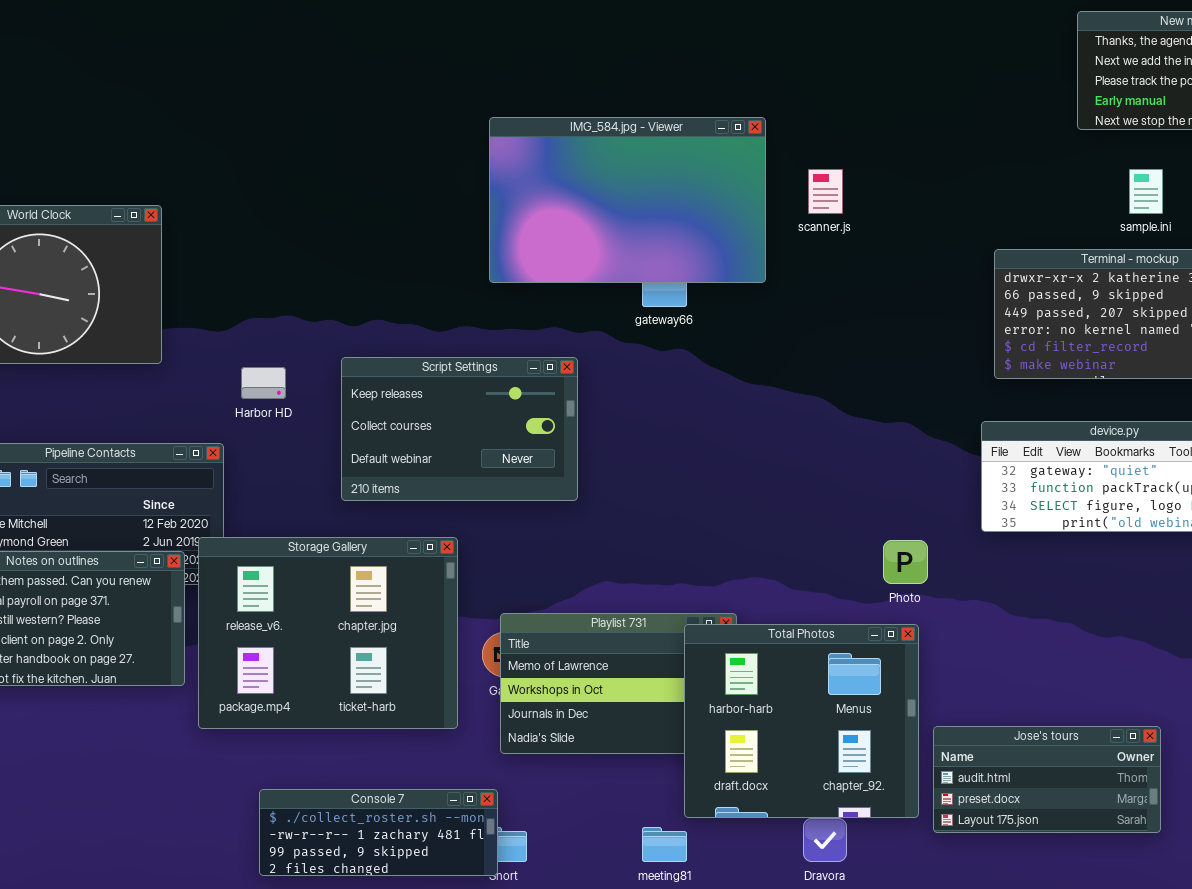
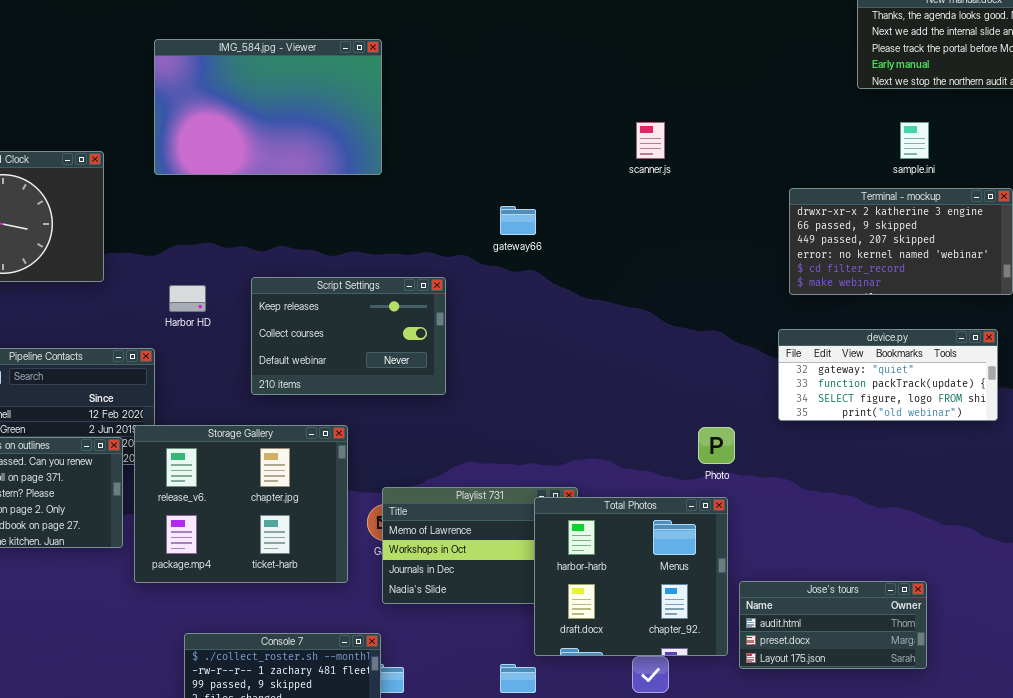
IMG_584.jpg - Viewer: [489,117,766,283] -> [154,39,382,175], moved

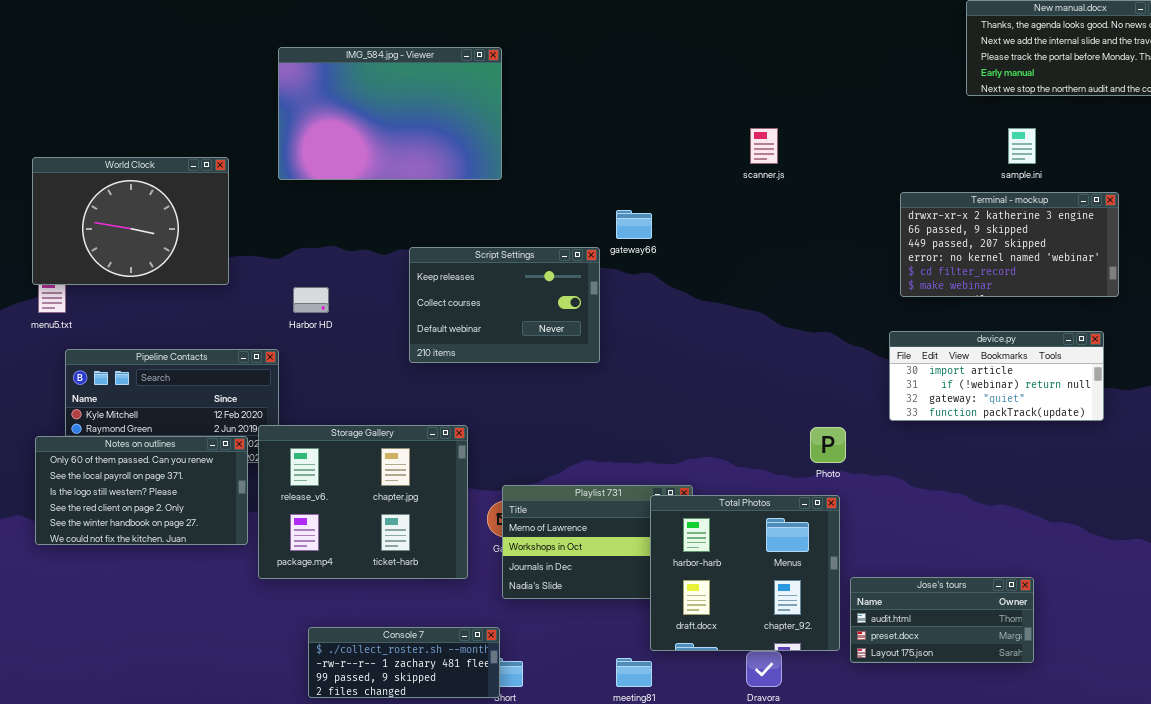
Script Settings: [251,277,446,395] -> [409,247,600,363], moved
device.py: [778,329,998,421] -> [889,331,1104,421], scrolled up 2 rows

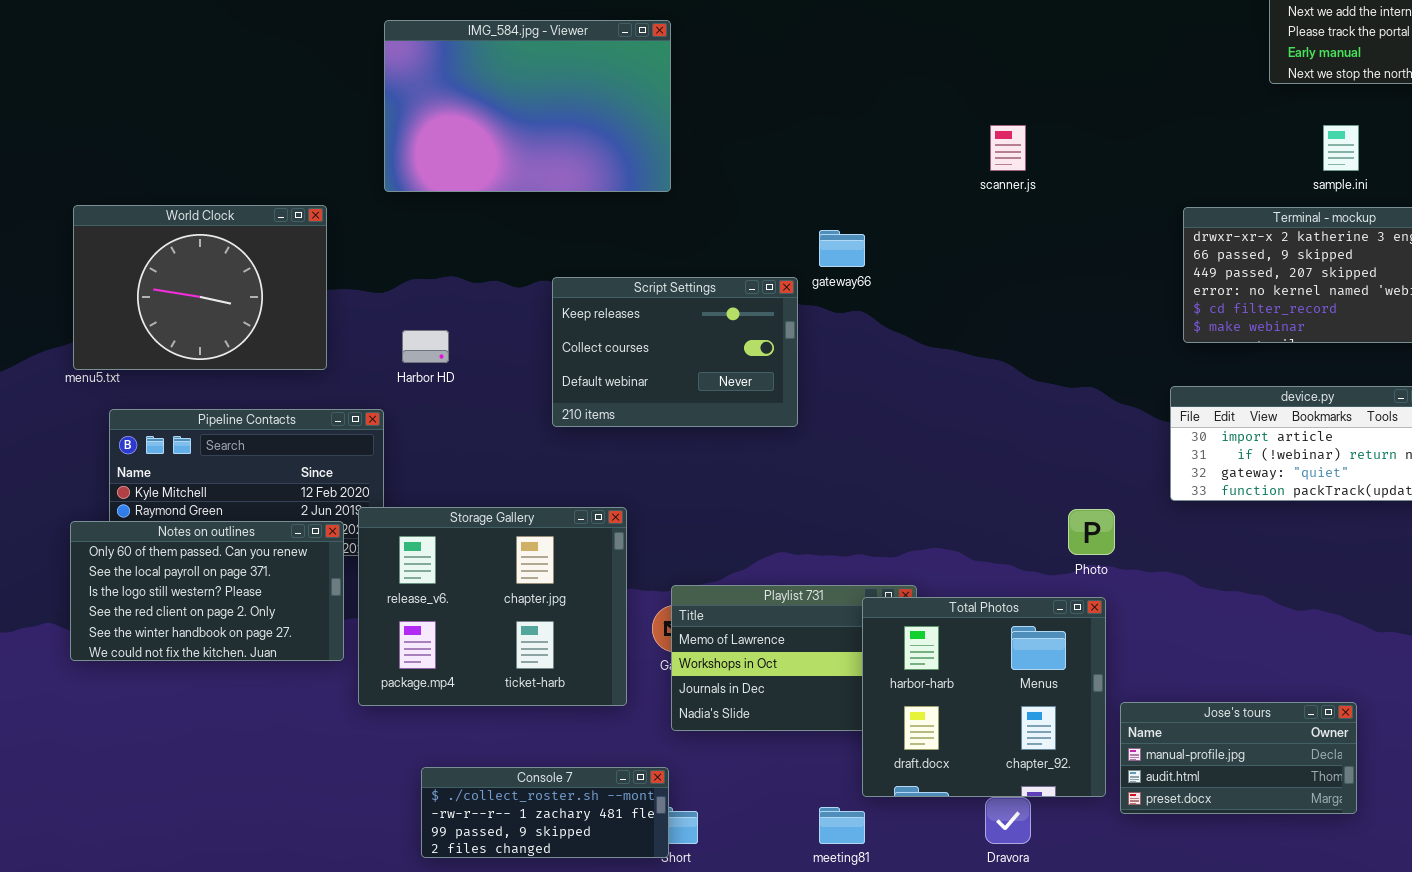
World Clock: [32,157,229,285] -> [73,205,327,370], moved
Jose's tours: [850,577,1034,663] -> [1120,702,1357,814], scrolled up 1 row

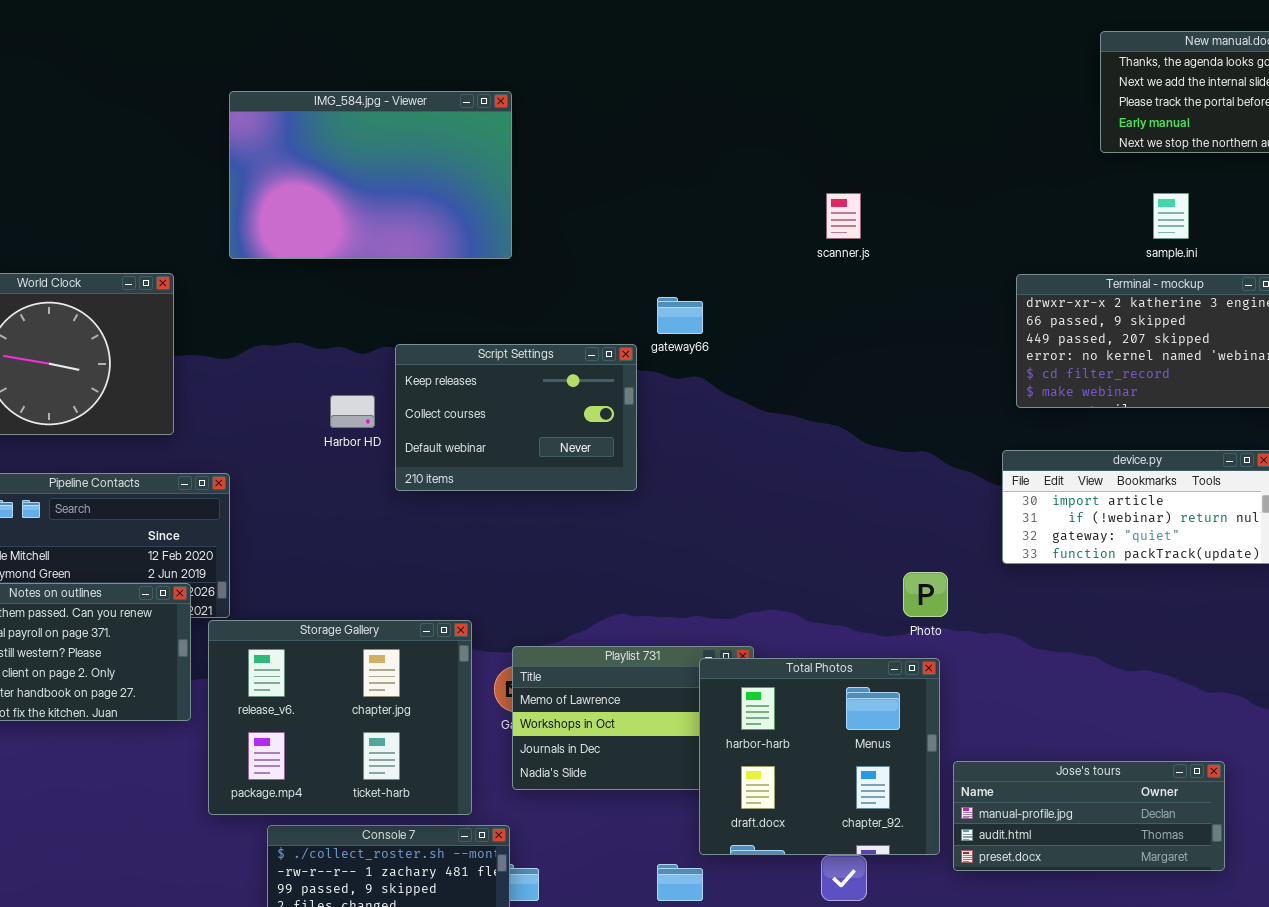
Harbor HD: [402,330,449,363] -> [330,395,375,428], moved
Storage Gallery: [358,507,627,706] -> [208,620,472,815], moved
Jose's tours: [1120,702,1357,814] -> [953,761,1225,871], resized

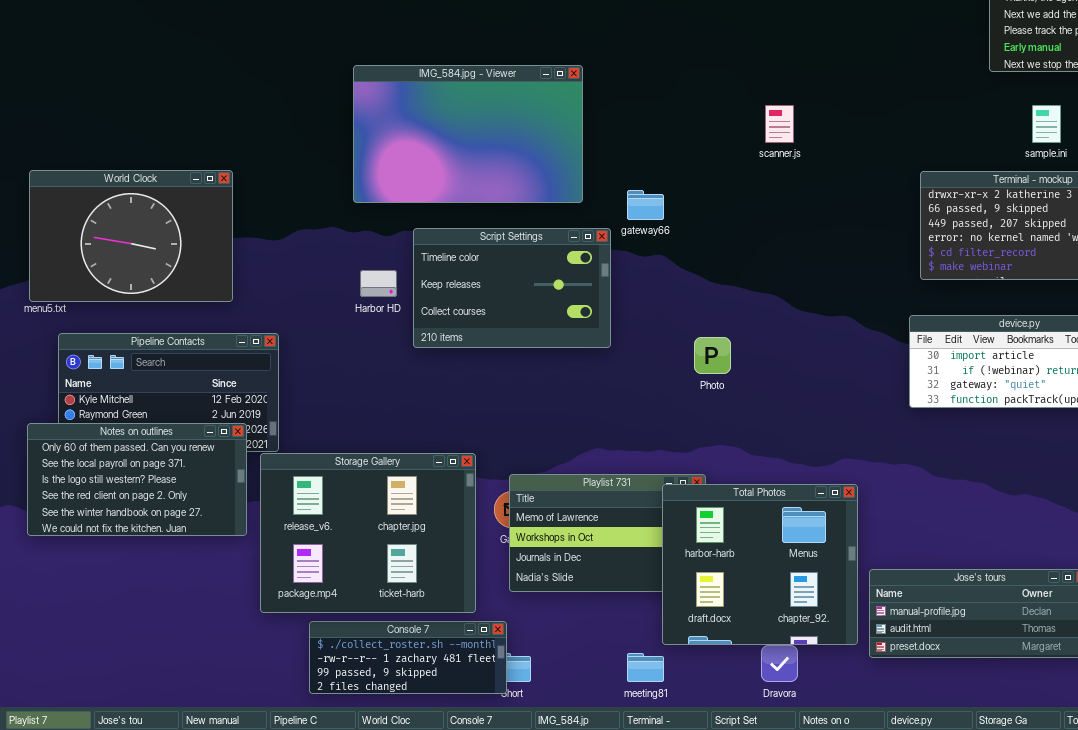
IMG_584.jpg - Viewer: [229,91,512,259] -> [353,65,583,203], moved
Script Settings: [395,344,637,491] -> [413,228,611,348], scrolled up 1 row
Photo: [903,572,948,617] -> [694,337,731,374], moved

